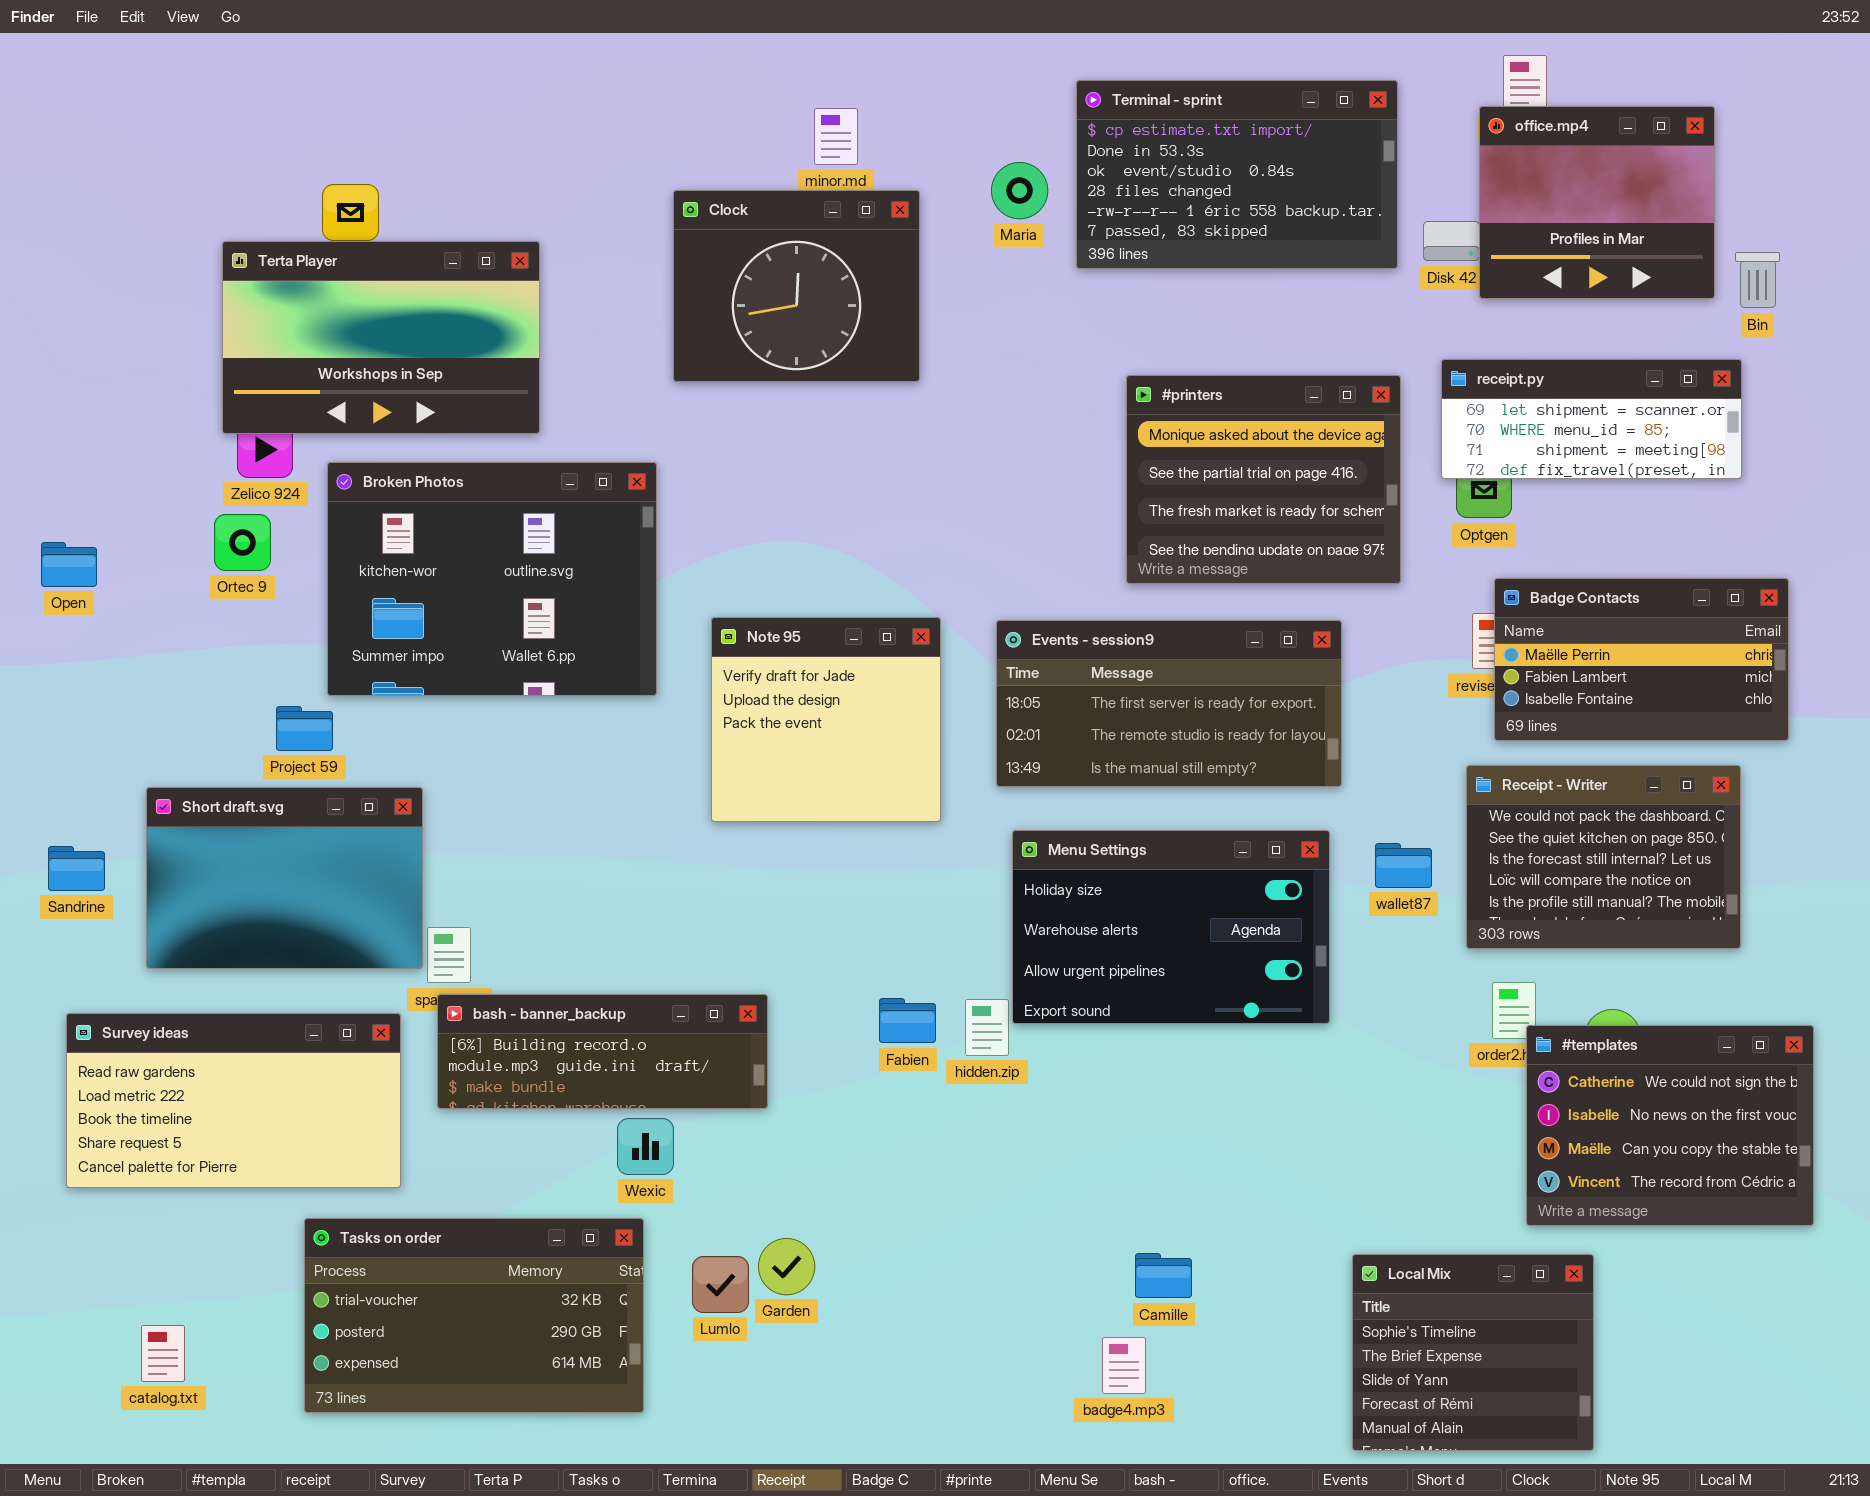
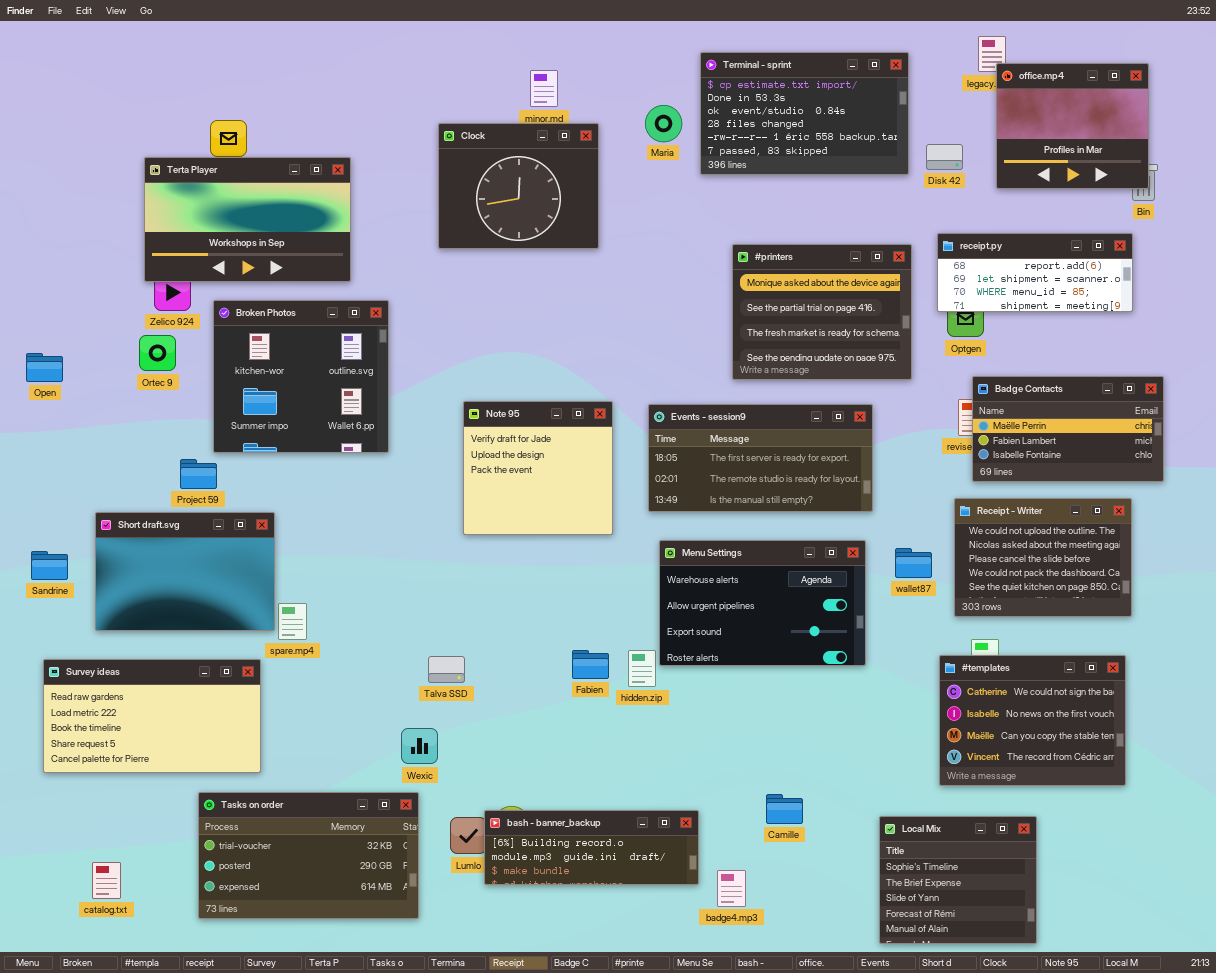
office.mp4: [1479,106,1715,299] -> [996,63,1149,189], moved
receipt.py: [1441,359,1742,479] -> [937,233,1133,312], scrolled up 1 row
Broken Photos: [327,462,657,696] -> [213,300,389,453], resized
Receipt - Writer: [1466,765,1741,949] -> [954,498,1132,617], scrolled up 3 rows
Menu Settings: [1012,830,1330,1024] -> [659,540,866,666], scrolled down 1 row
bash - banner_backup: [437,994,768,1109] -> [484,810,699,885], moved
#templates: [1526,1025,1814,1226] -> [939,655,1126,786], moved
Camille: [1135,1253,1192,1298] -> [766,794,803,824], moved

